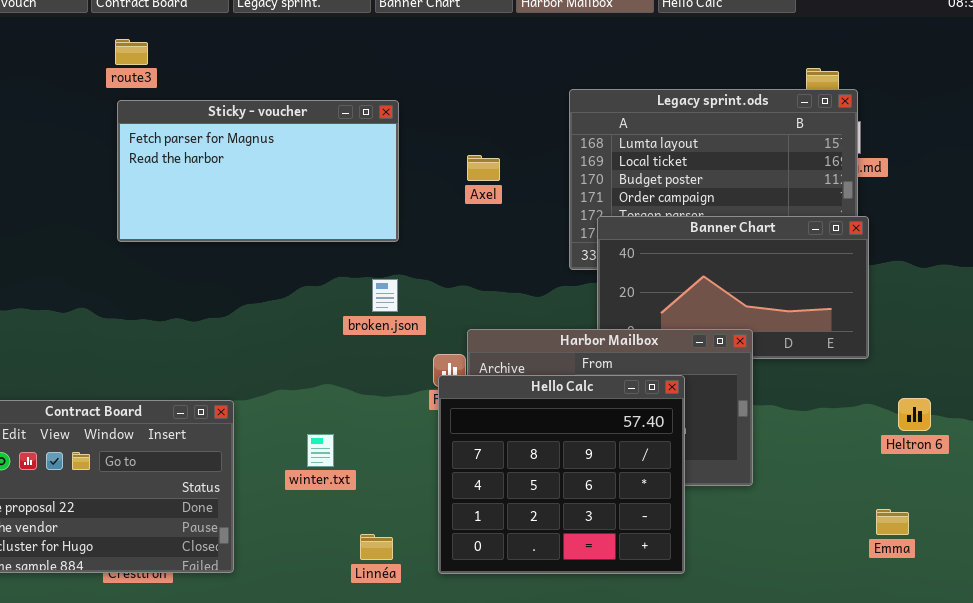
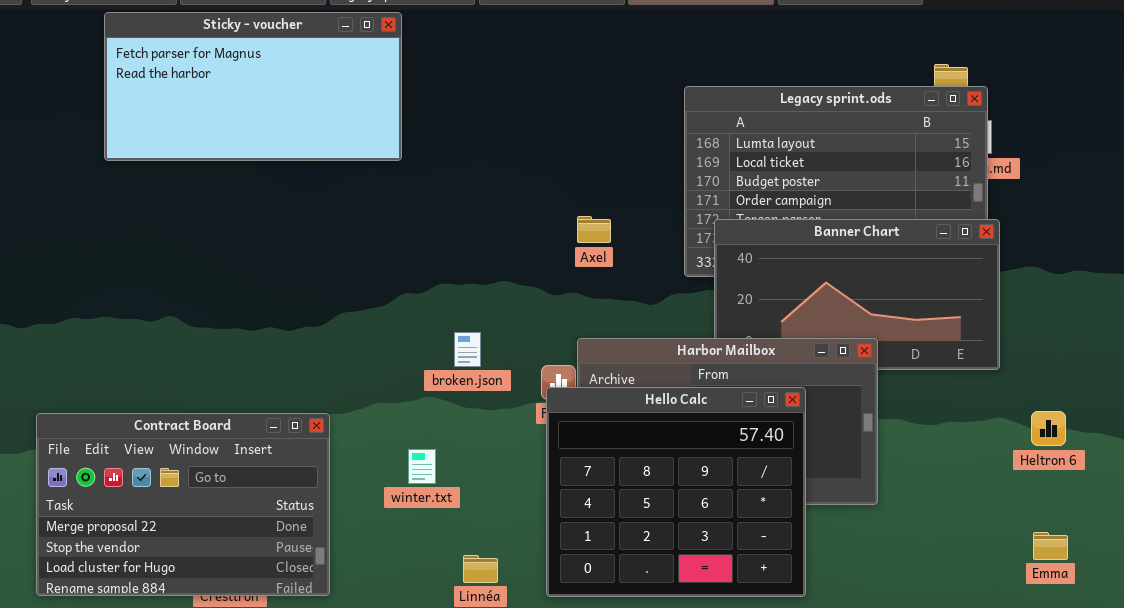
Sticky - voucher: [117,100,399,242] -> [104,12,402,161], moved
Axel: [467,155,500,181] -> [577,216,611,243], moved
broken.json: [372,279,398,312] -> [454,332,481,367], moved
Emma: [876,509,909,535] -> [1033,532,1068,560], moved

